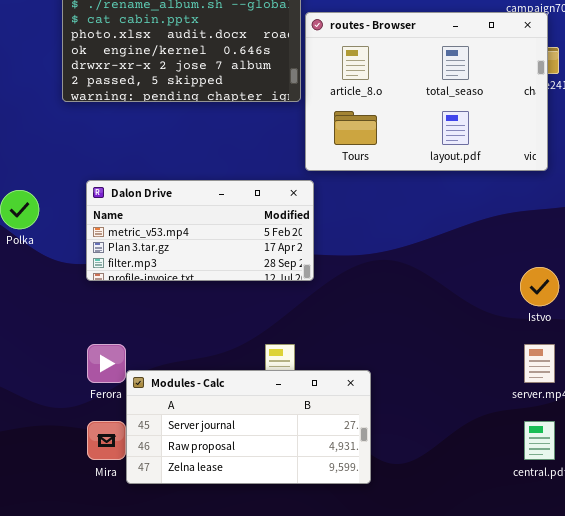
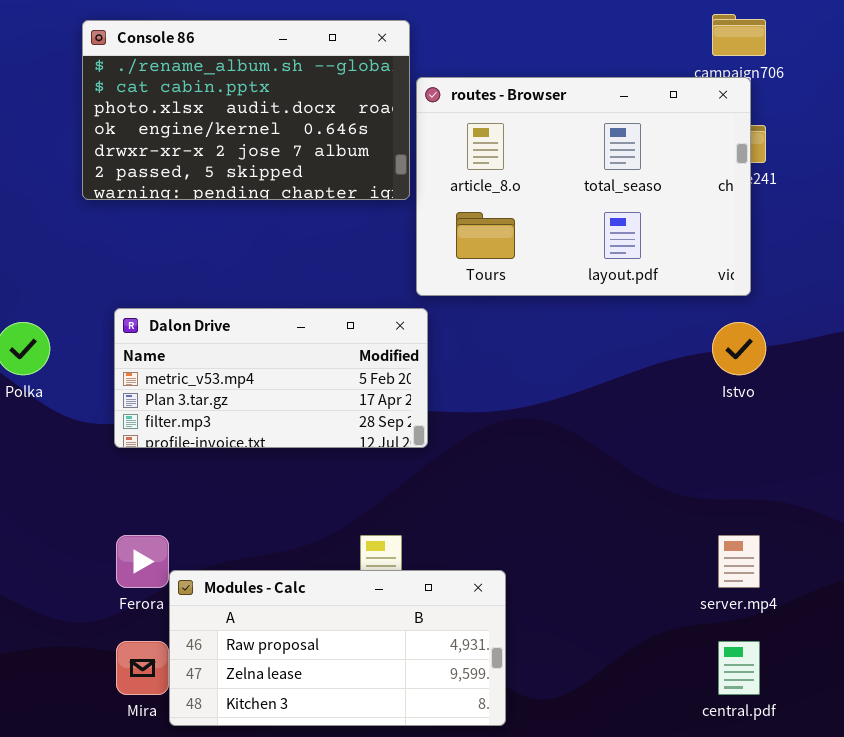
Istvo: [520,267,559,306] -> [712,322,766,375], moved
Modules - Calc: [126,370,371,484] -> [169,570,506,726], scrolled down 1 row

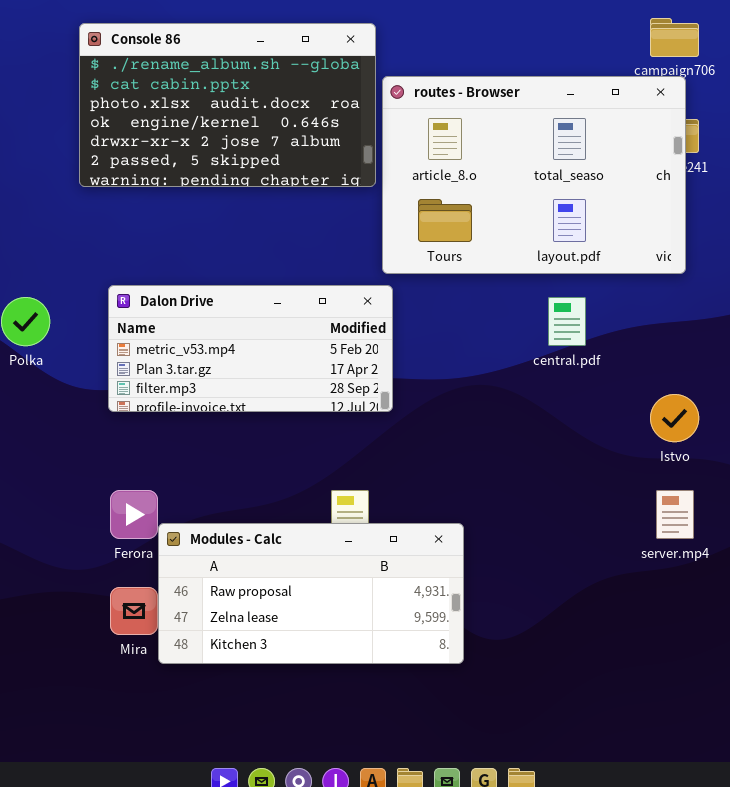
Istvo: [712,322,766,375] -> [650,394,699,442], moved
central.pdf: [718,641,760,695] -> [548,297,586,346], moved

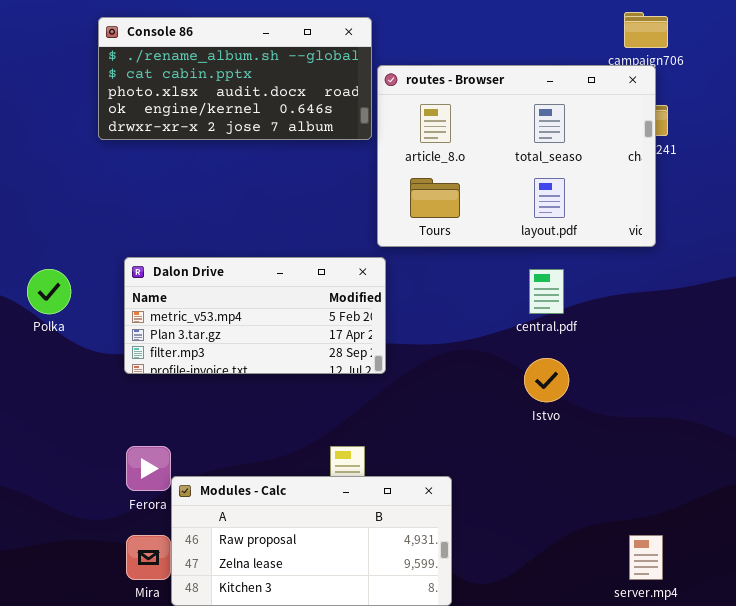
Console 86: [79,23,376,187] -> [98,17,372,140], resized
Istvo: [650,394,699,442] -> [524,358,569,402], moved
server.mp4: [656,490,694,539] -> [629,535,663,580], moved

